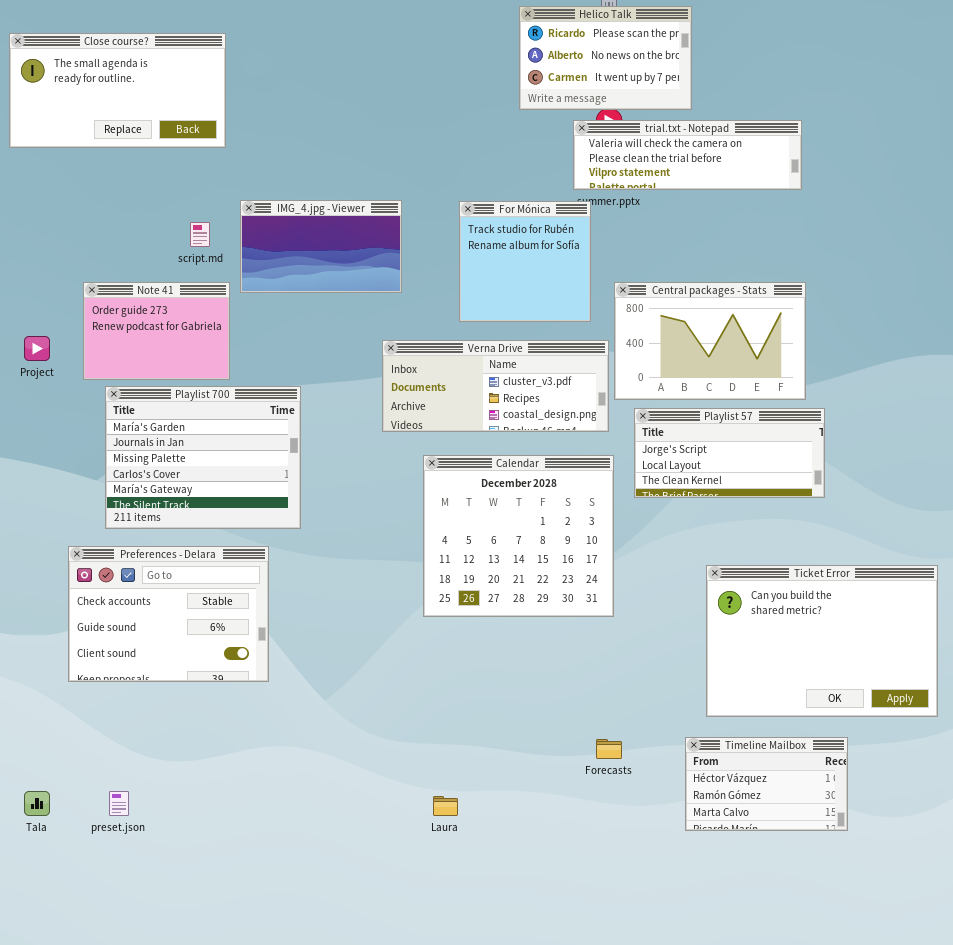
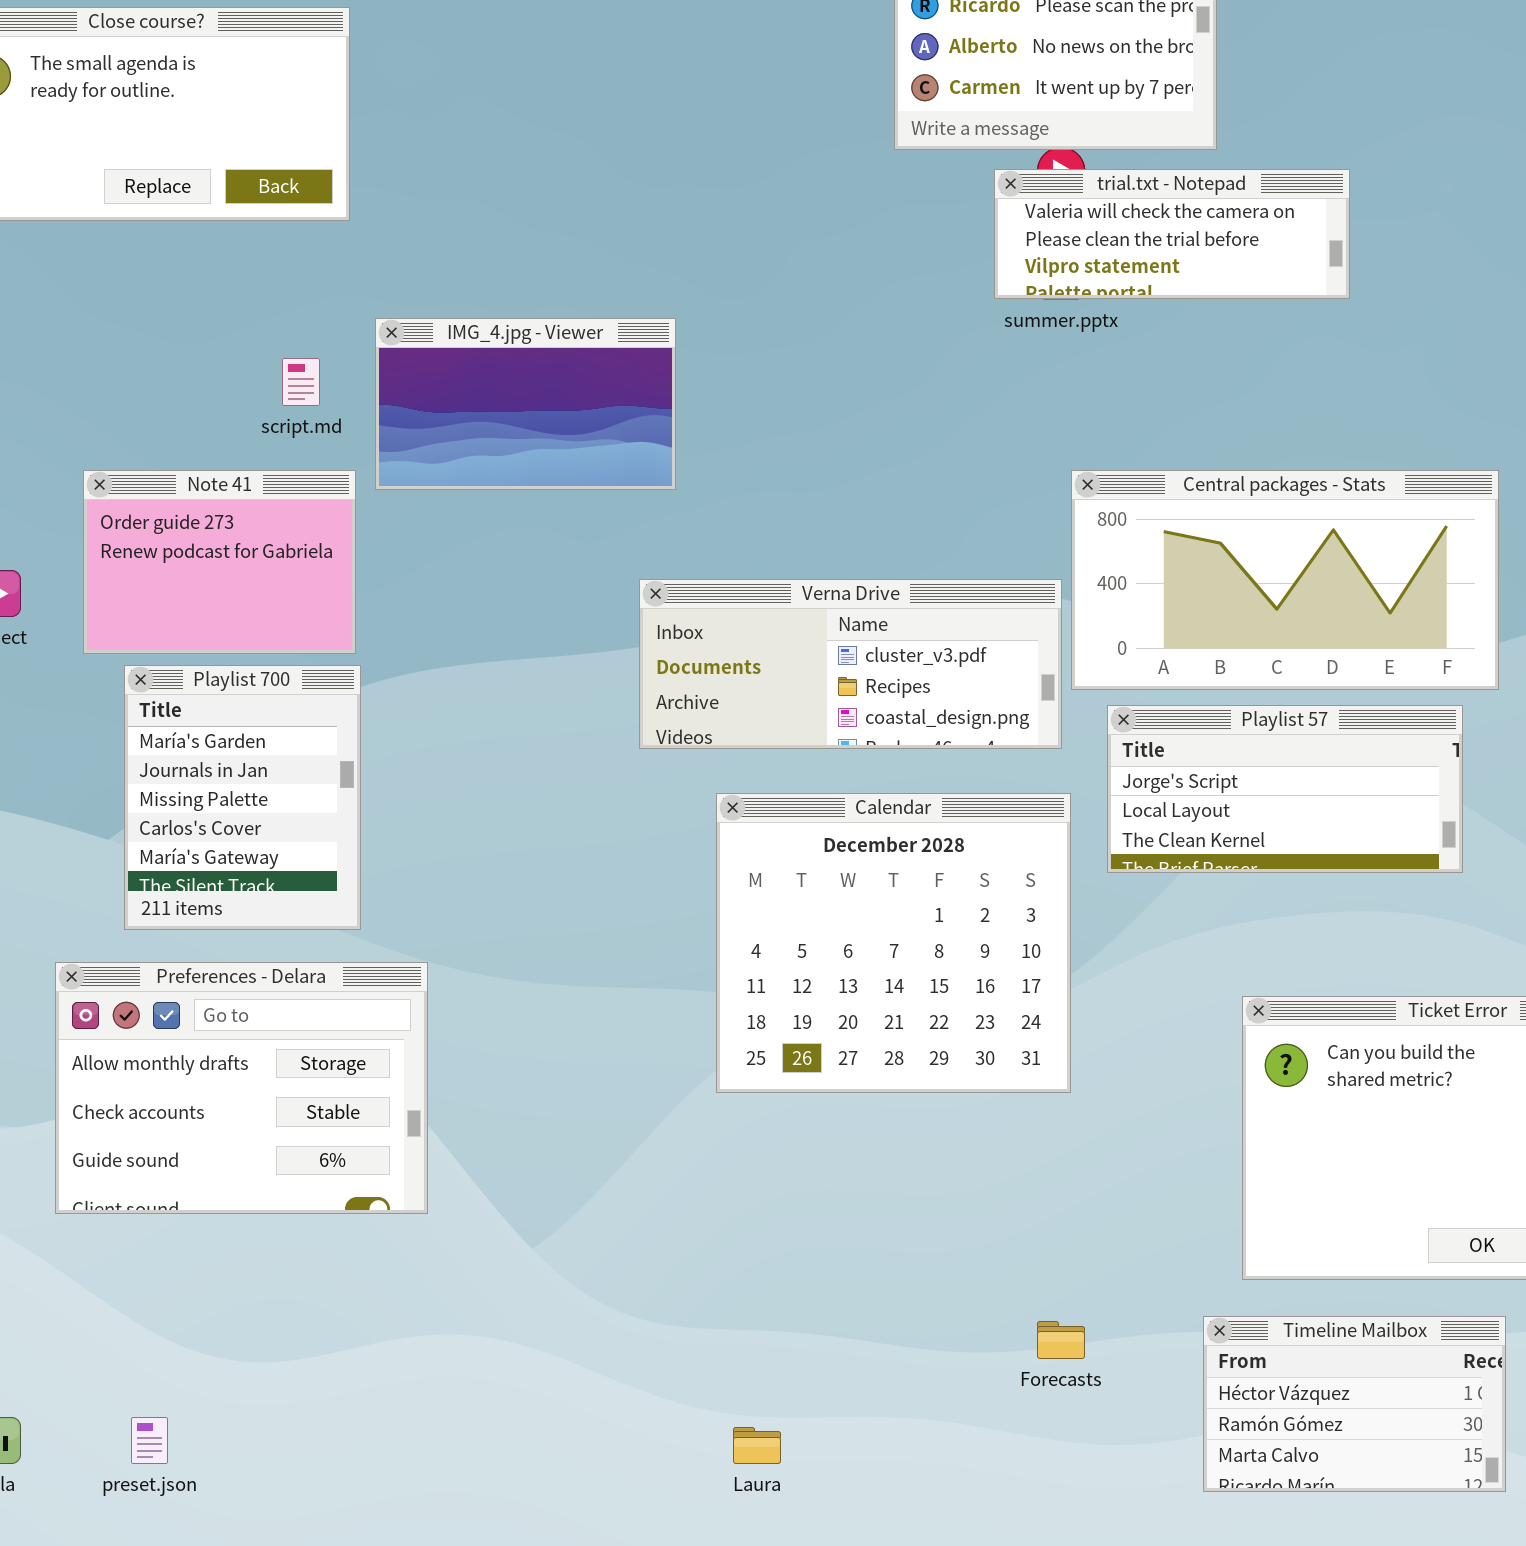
trial.txt - Notepad: [573,120,802,190] -> [994,169,1350,299], resized
For Mónica: [459,201,591,322] -> none, closed
Central packages - Stats: [614,282,806,400] -> [1071,470,1499,690], resized
Playlist 700: [105,386,301,529] -> [124,665,361,930], resized
Preferences - Delara: [68,546,269,682] -> [55,962,428,1214], scrolled up 1 row

